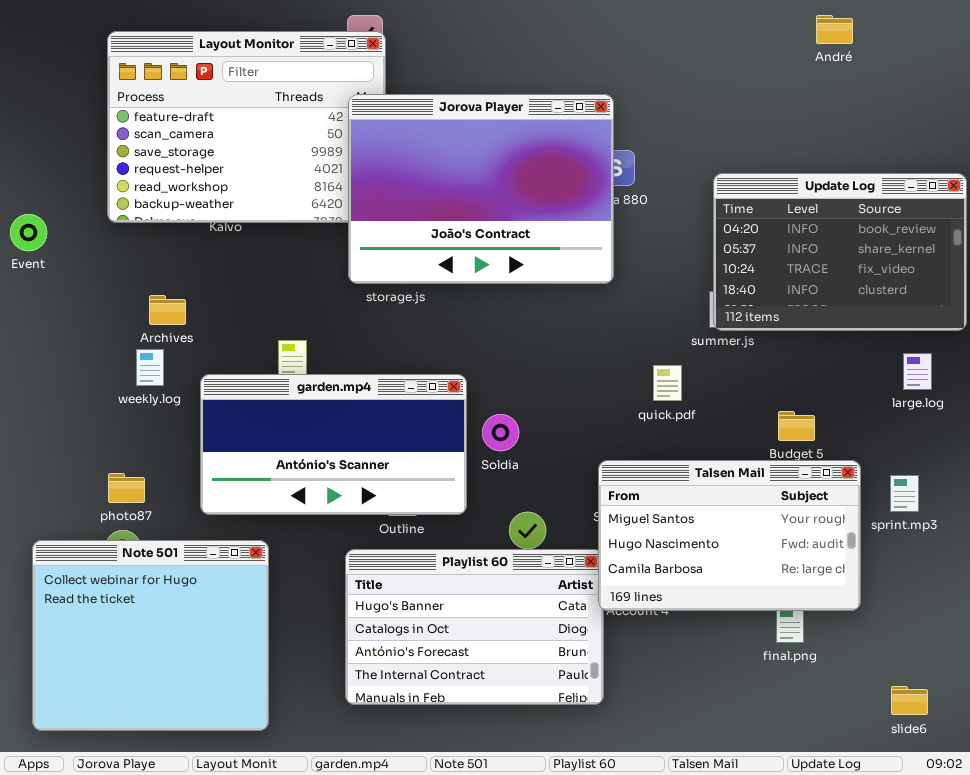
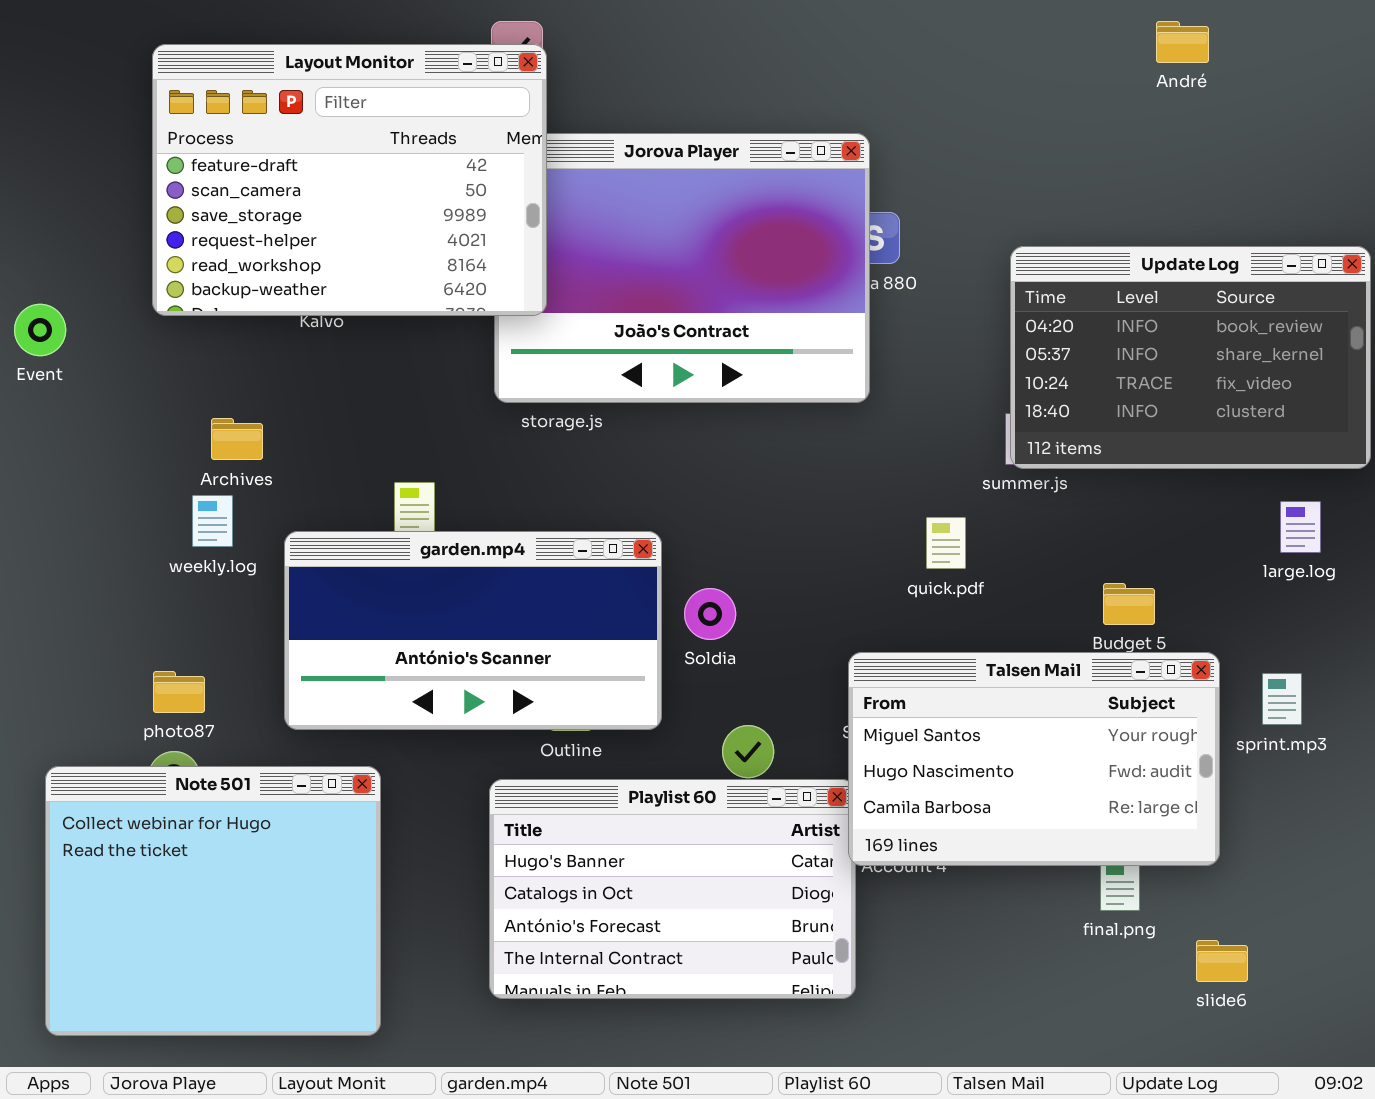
Layout Monitor: [107,31,386,223] -> [152,44,547,316], raised
slide6: [891,686,928,715] -> [1196,940,1248,982], moved

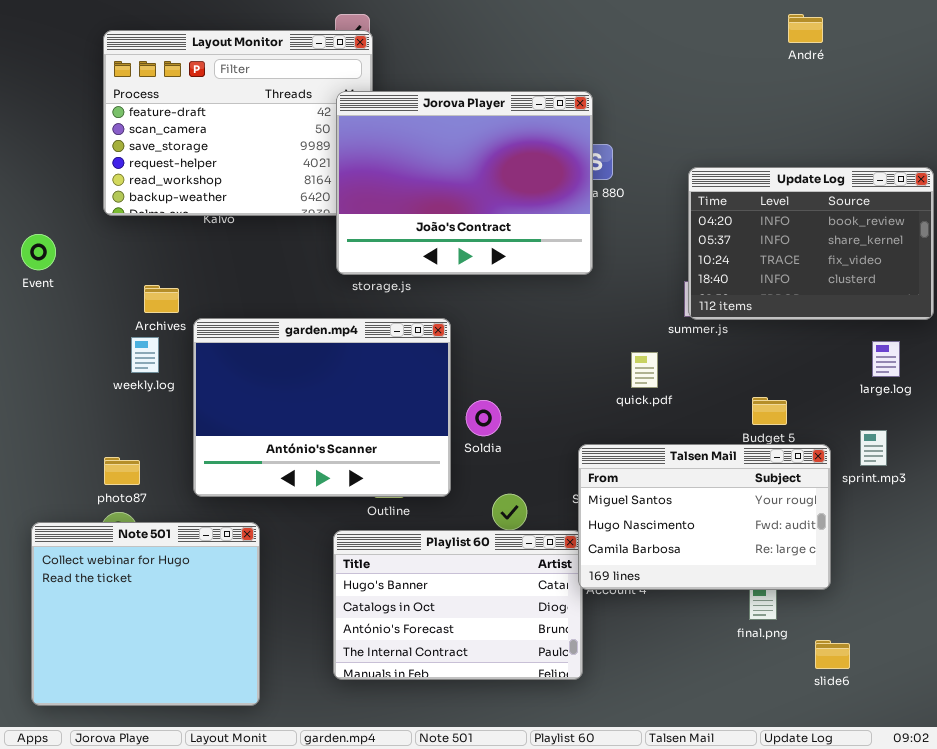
Jorova Player: [494,133,870,403] -> [336,91,593,275], raised
Event: [14,304,66,356] -> [21,234,56,270], moved
garden.mp4: [284,531,662,730] -> [193,318,451,497], resized
sprint.mp3: [1262,673,1302,725] -> [860,430,887,466], moved

